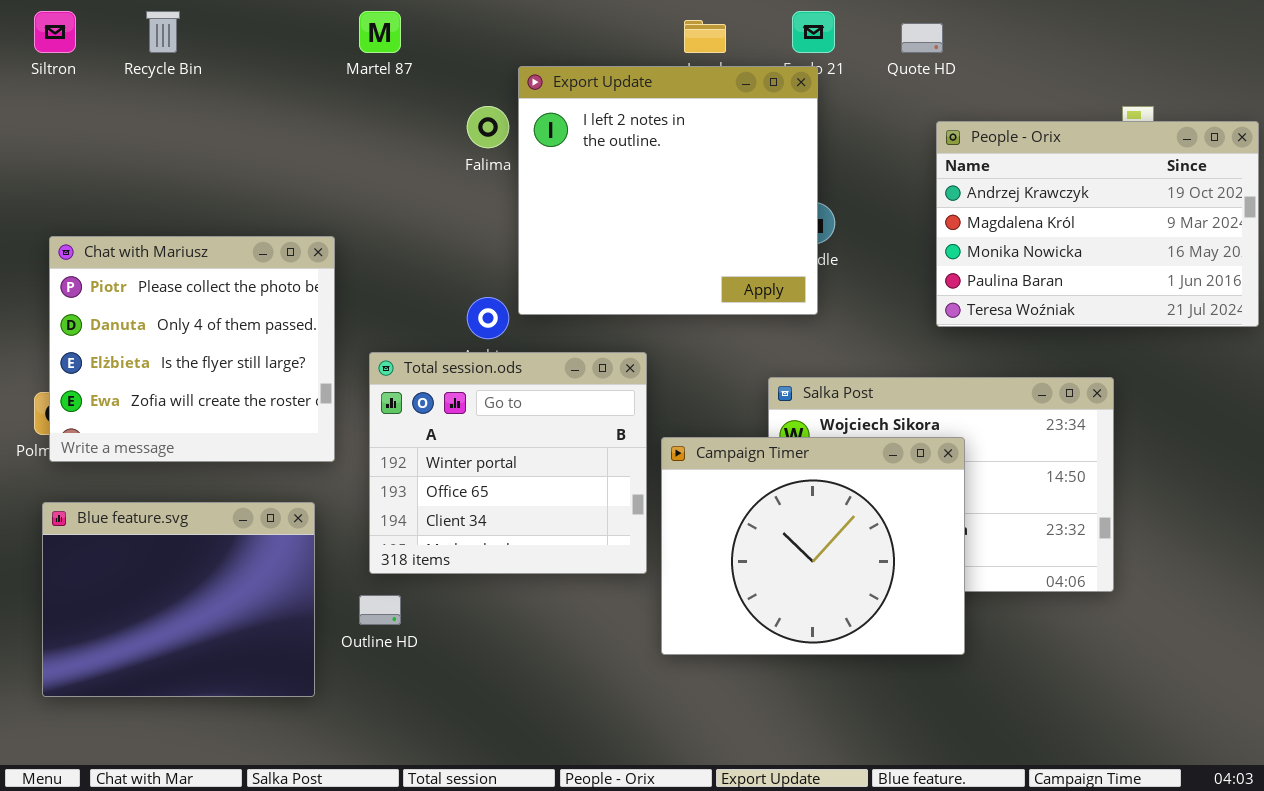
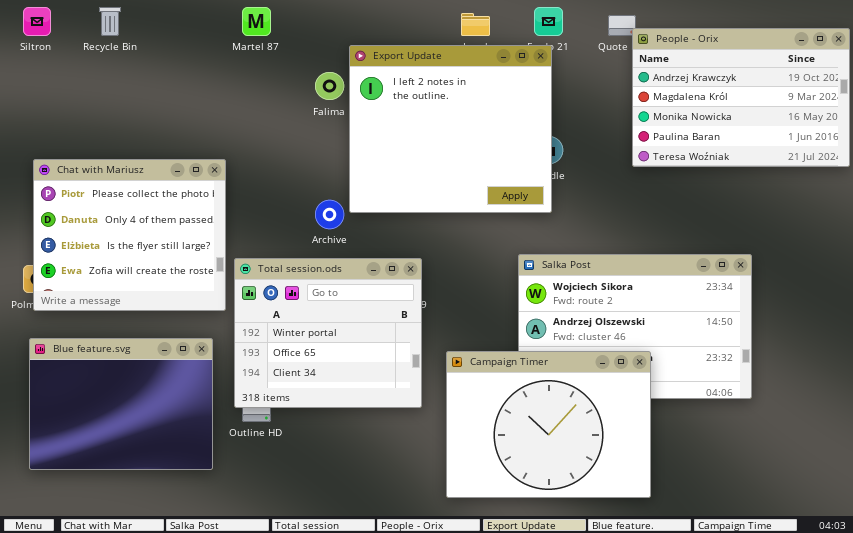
People - Orix: [936,121,1259,327] -> [632,28,850,167], moved
Total session.ods: [369,352,647,574] -> [234,258,422,408], moved
Campaign Timer: [661,437,965,655] -> [446,351,651,498], moved

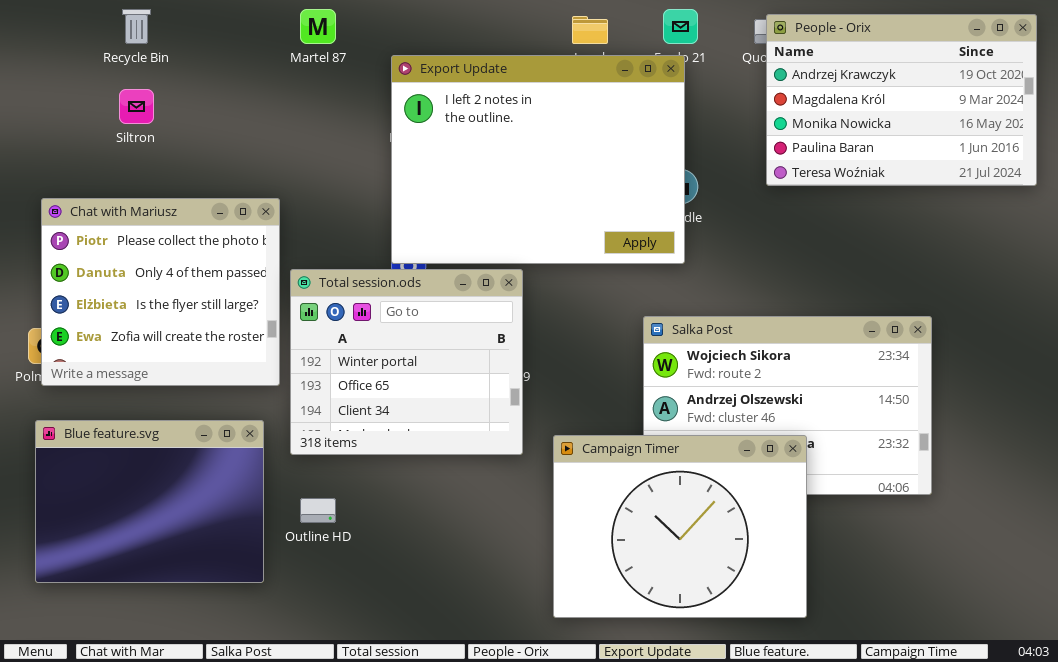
Siltron: [23,7,51,36] -> [119,89,154,124], moved
People - Orix: [632,28,850,167] -> [766,14,1037,186], moved
Export Update: [349,45,552,213] -> [391,55,685,264], resized
Total session.ods: [234,258,422,408] -> [290,269,523,455], moved

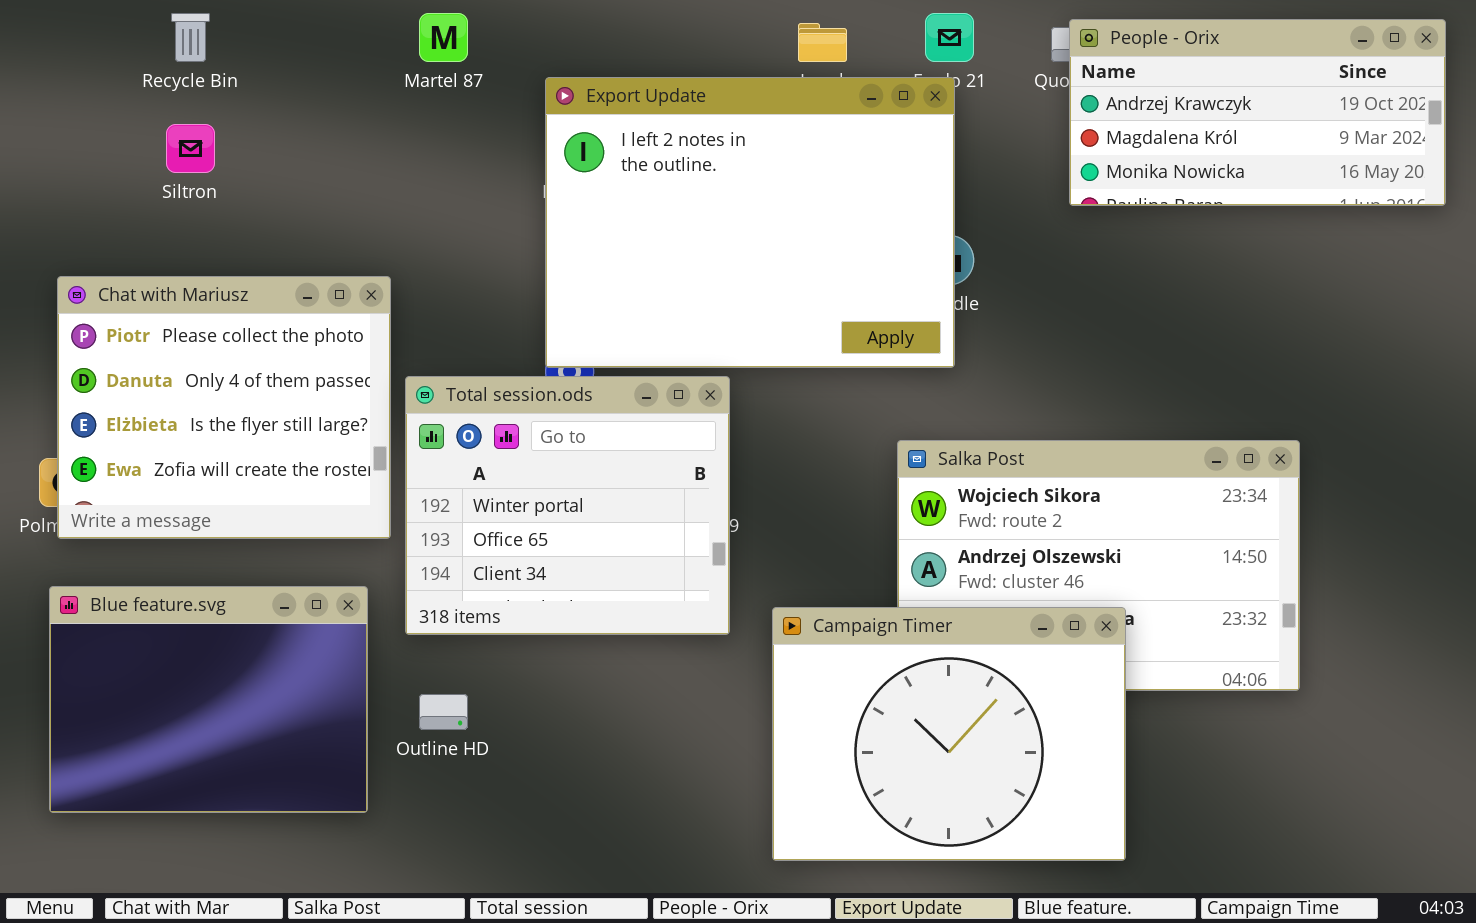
People - Orix: [766,14,1037,186] -> [1069,19,1446,206], resized

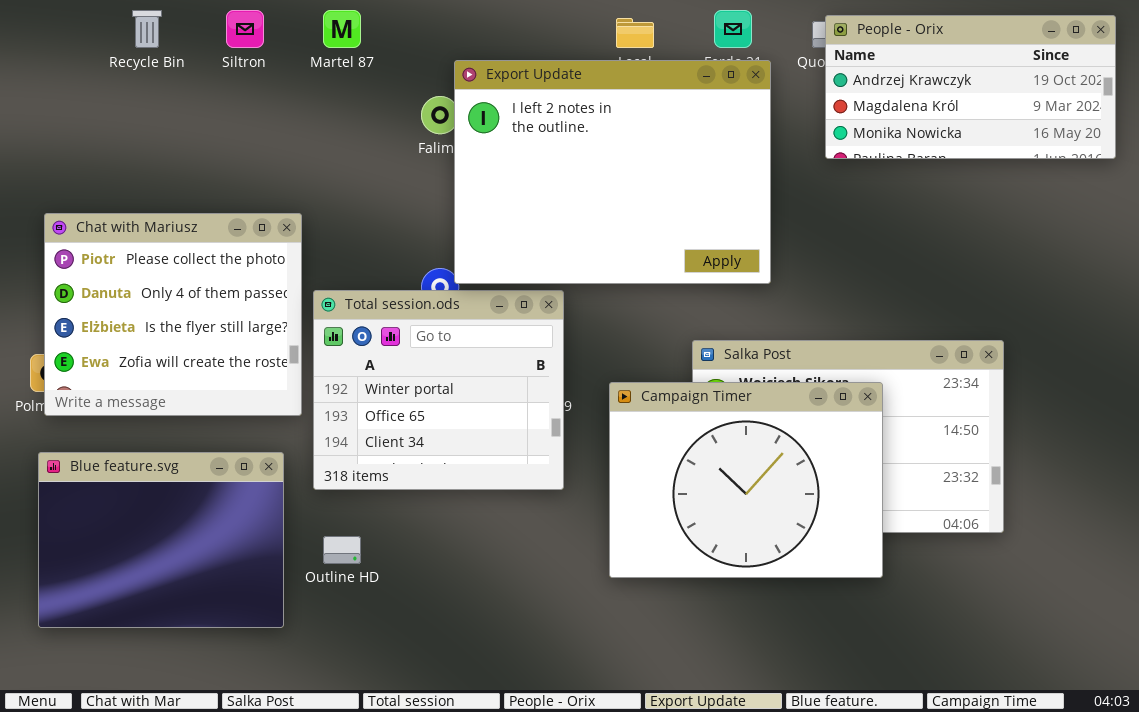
Export Update: [545,77,955,368] -> [454,60,771,284], moved
Siltron: [166,124,215,173] -> [226,10,264,48], moved
Campaign Timer: [772,607,1126,861] -> [609,382,883,578], moved

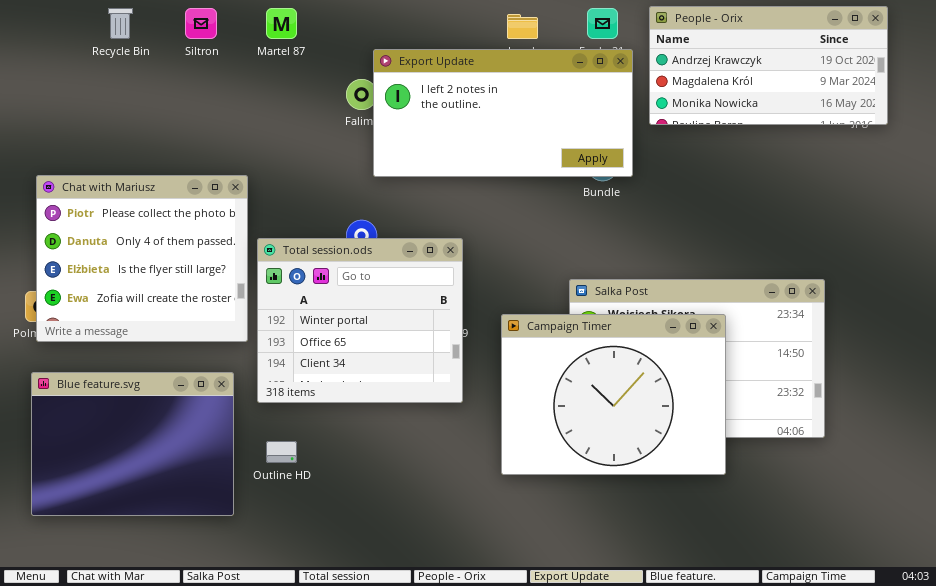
People - Orix: [825,15,1116,159] -> [649,6,888,125], moved
Export Update: [454,60,771,284] -> [373,49,633,177], resized

